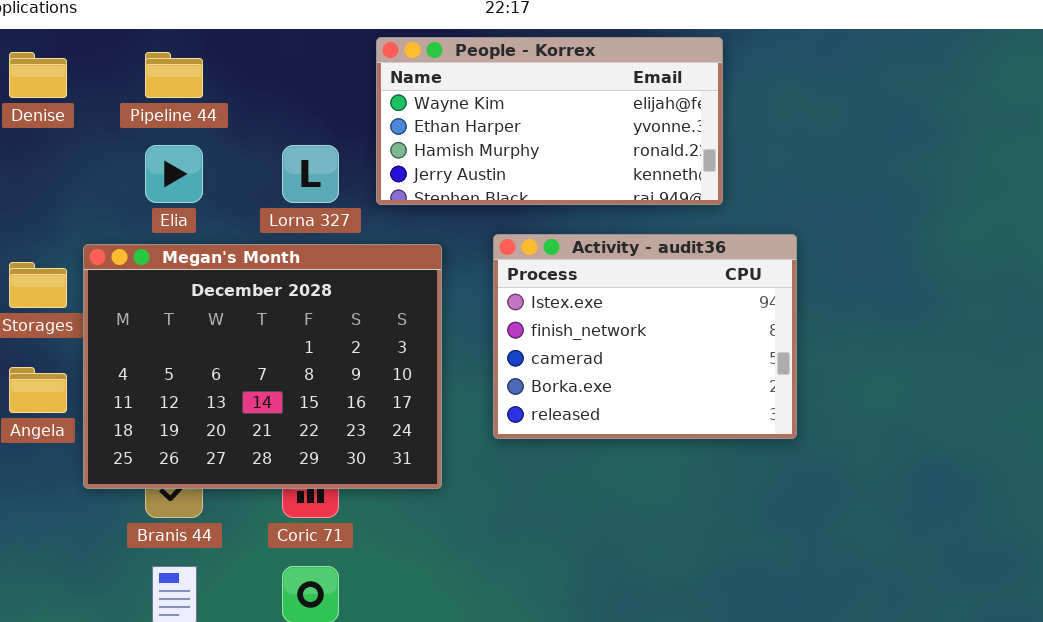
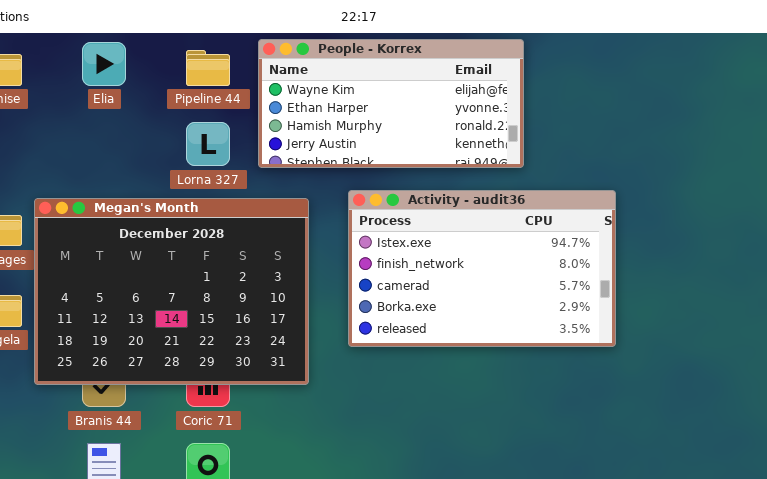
Pipeline 44: [145,52,203,98] -> [186,50,230,86], moved
Elia: [145,145,203,203] -> [82,42,126,86], moved
Activity - audit36: [493,234,797,439] -> [348,190,616,347], resized

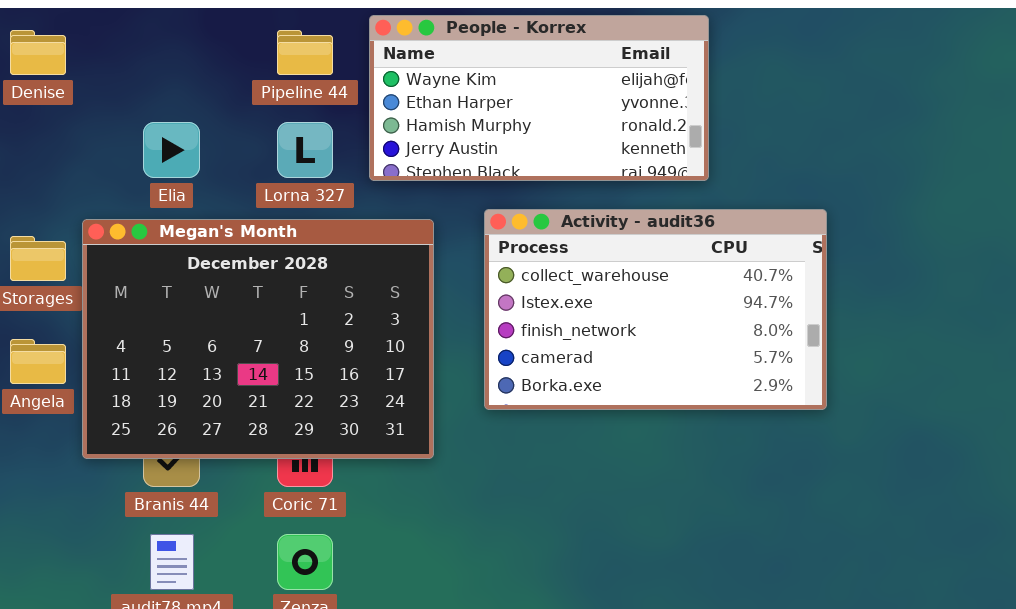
Elia: [82,42,126,86] -> [143,122,200,178], moved
Activity - audit36: [348,190,616,347] -> [484,209,827,410], scrolled up 1 row

